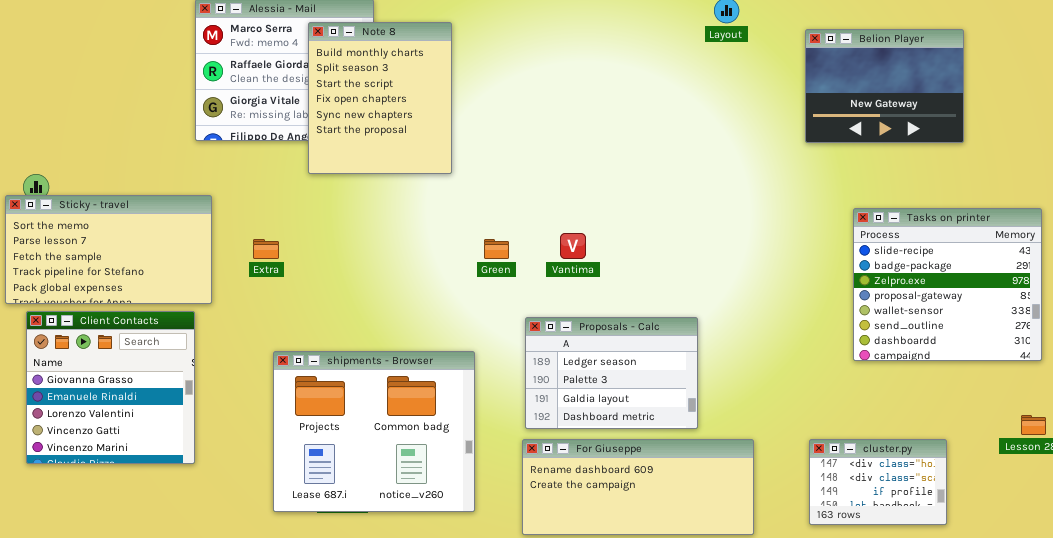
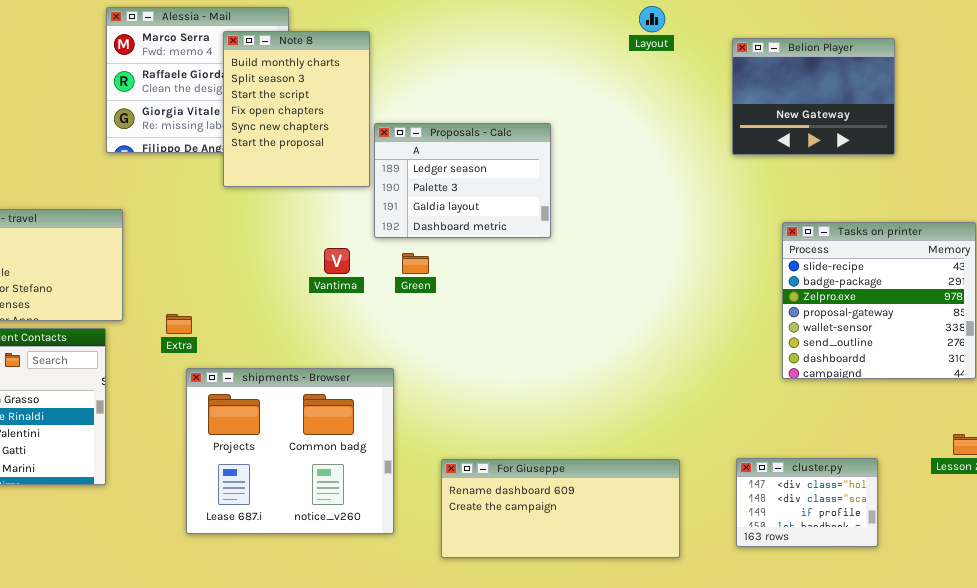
Vantima: [560,233,586,259] -> [324,248,350,274], moved
Extra: [253,239,279,259] -> [166,314,192,334], moved
Proposals - Calc: [525,317,698,429] -> [374,123,551,238], moved

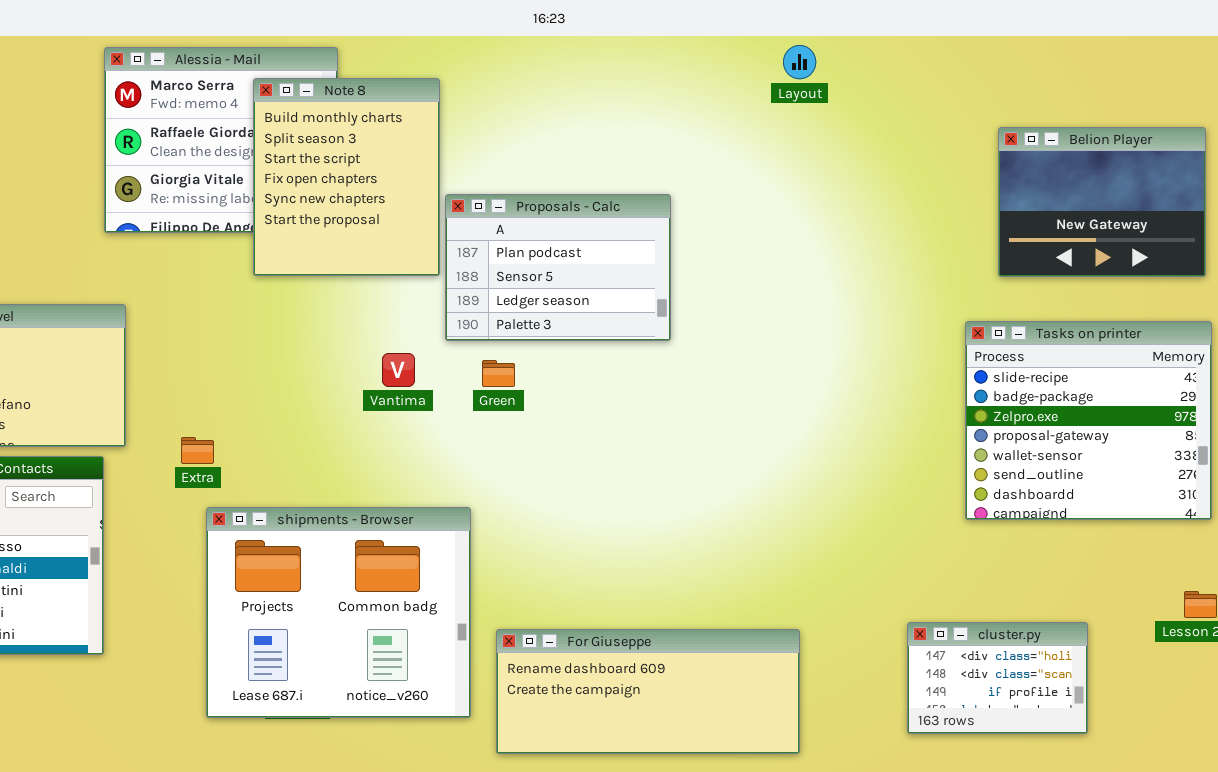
Belion Player: [732,38,895,155] -> [998,127,1206,277], moved
Proposals - Calc: [374,123,551,238] -> [445,194,671,341], scrolled up 2 rows
For Giuseppe: [441,459,680,558] -> [496,629,800,754], moved

